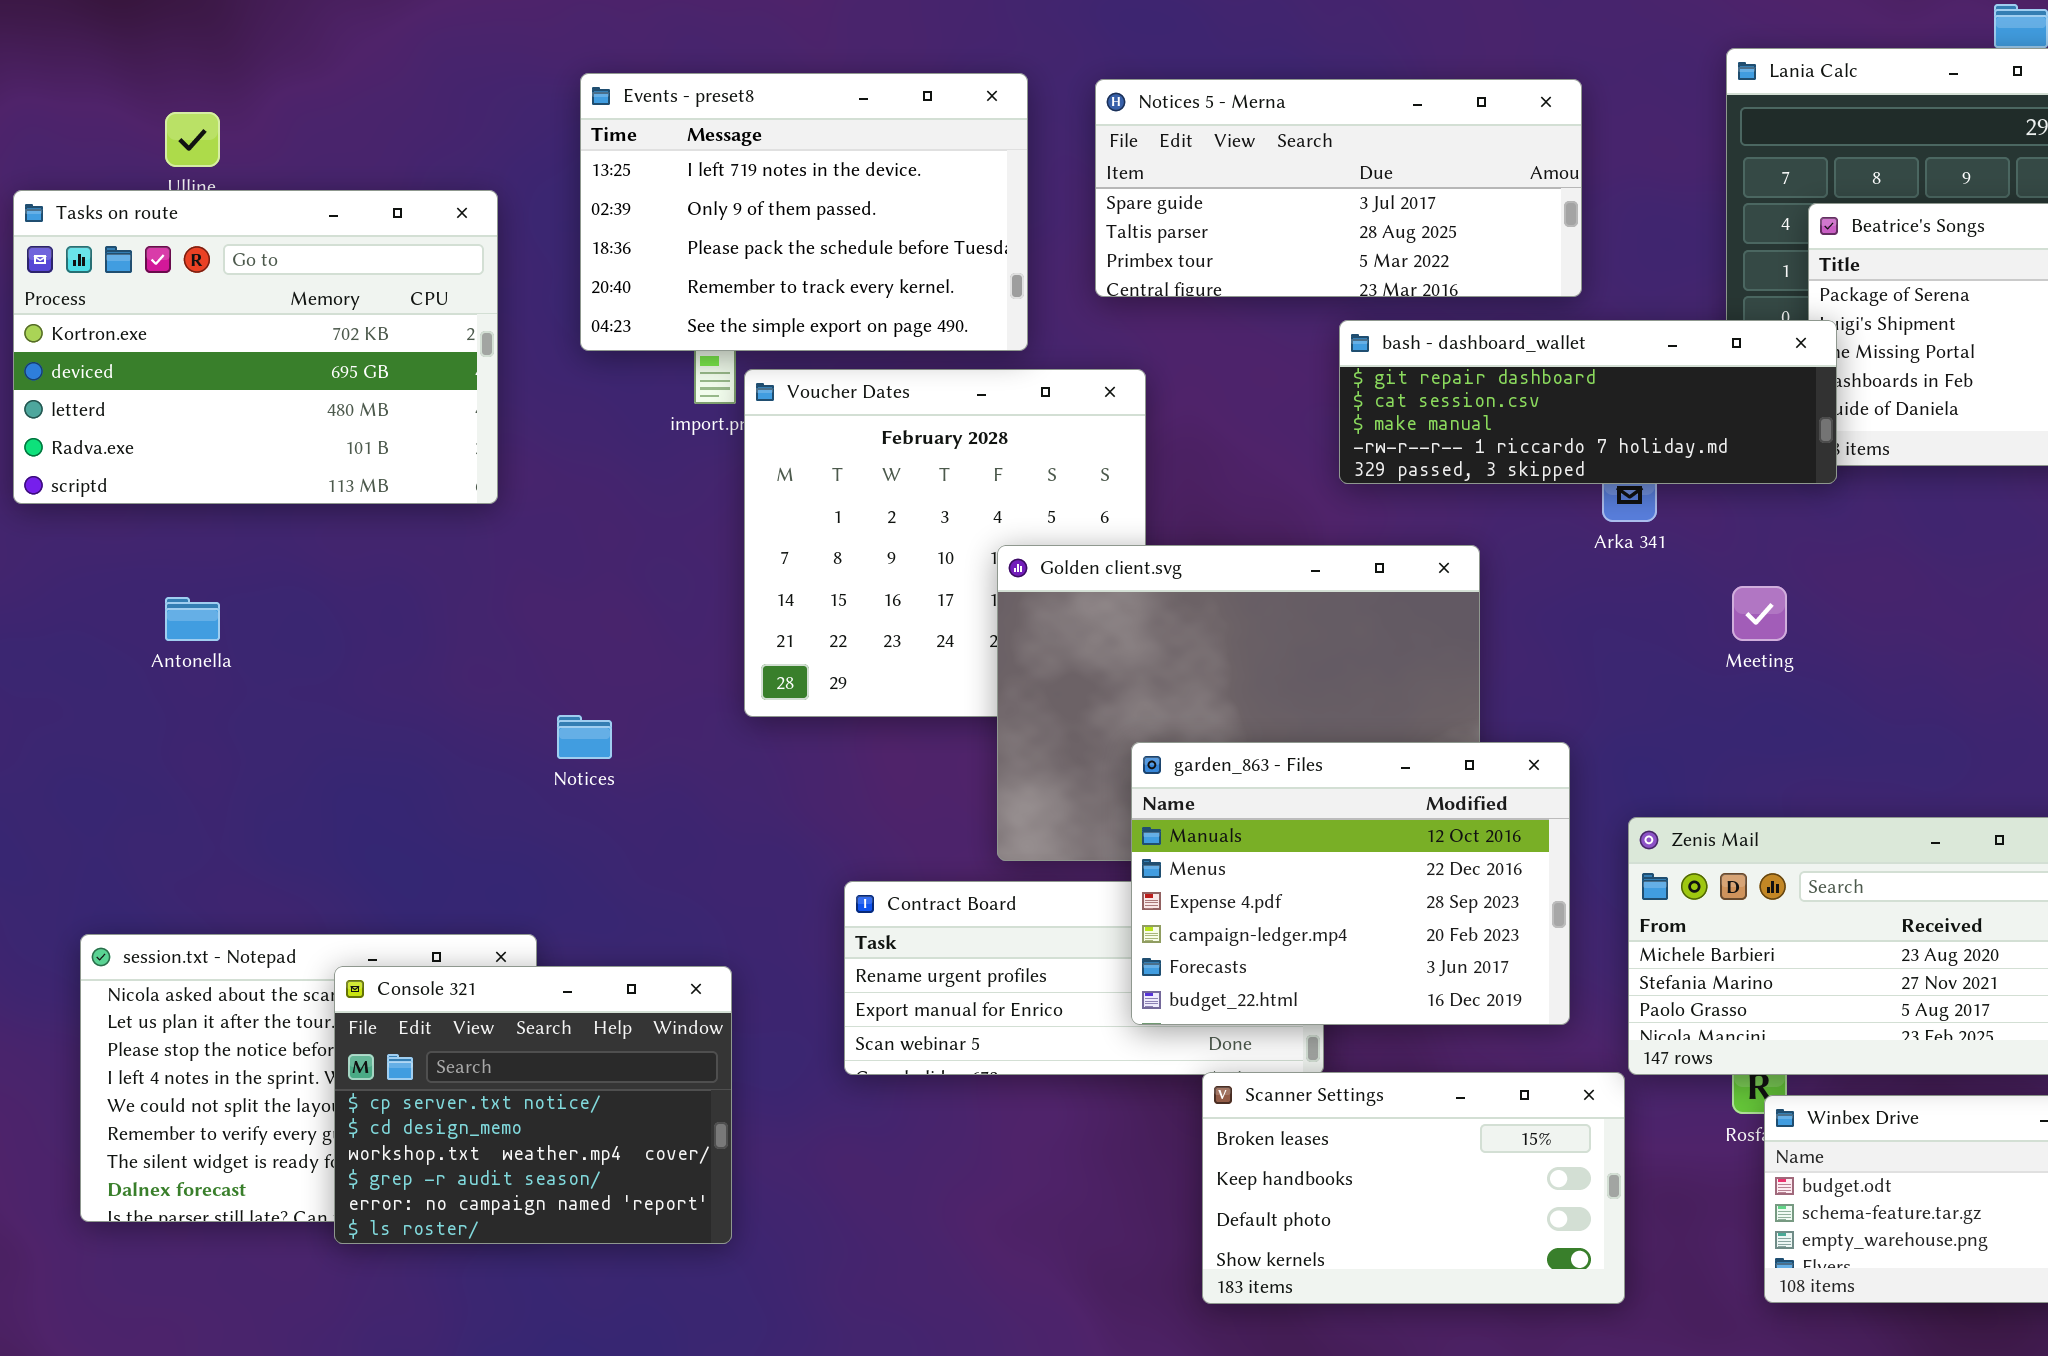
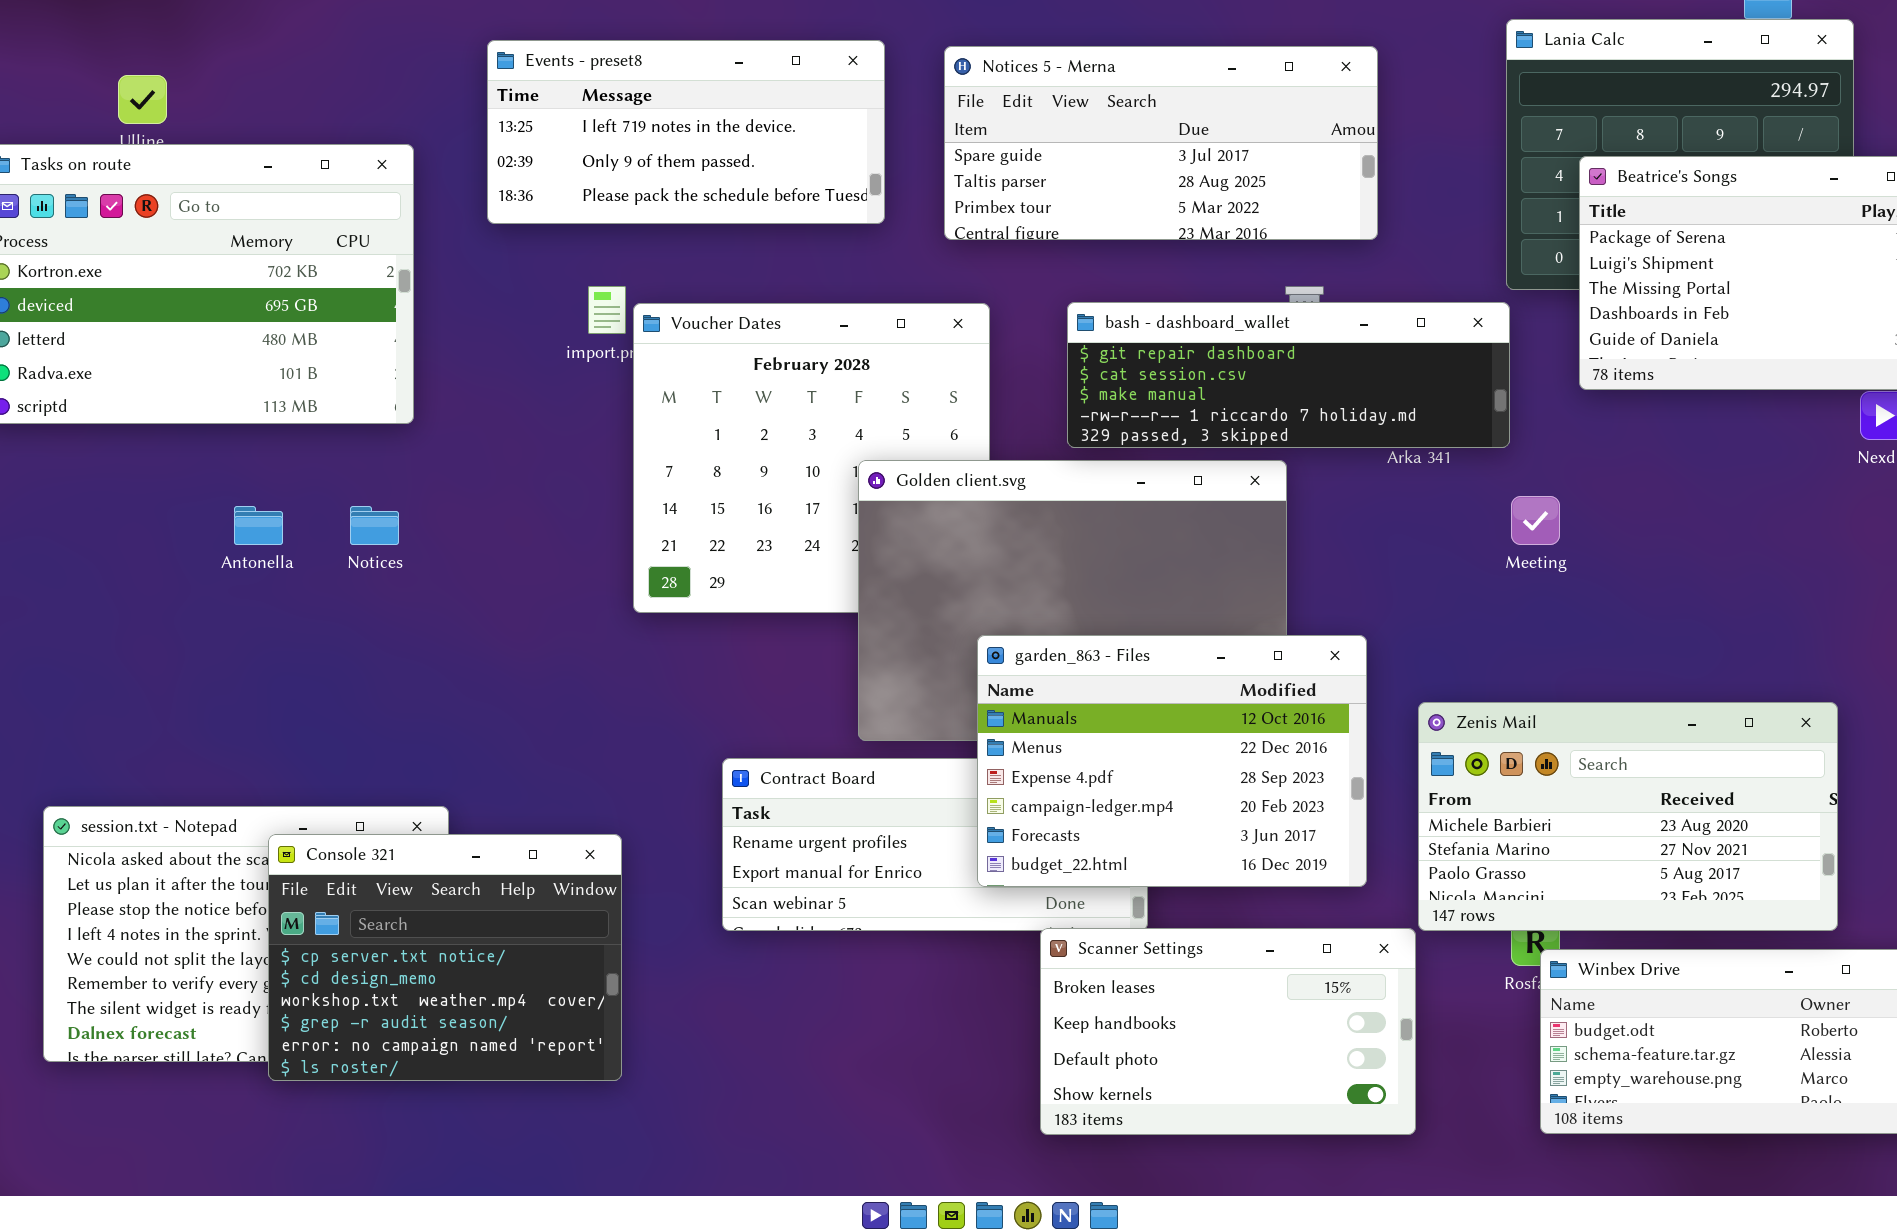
Events - preset8: [580,73,1028,351] -> [487,40,885,224], resized
bash - dashboard_wallet: [1339,320,1837,484] -> [1067,302,1510,448], moved
Antonella: [165,597,220,641] -> [234,506,283,545], moved
Notices: [557,715,612,759] -> [350,506,399,545], moved

